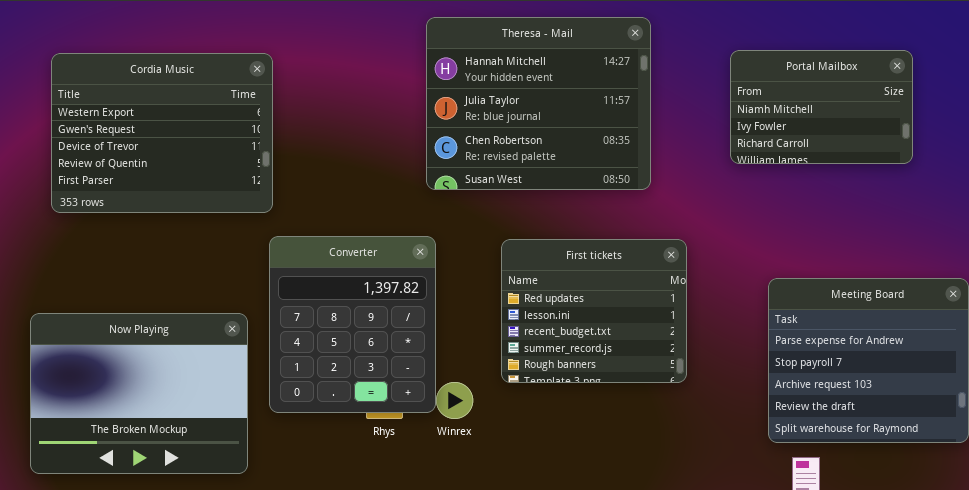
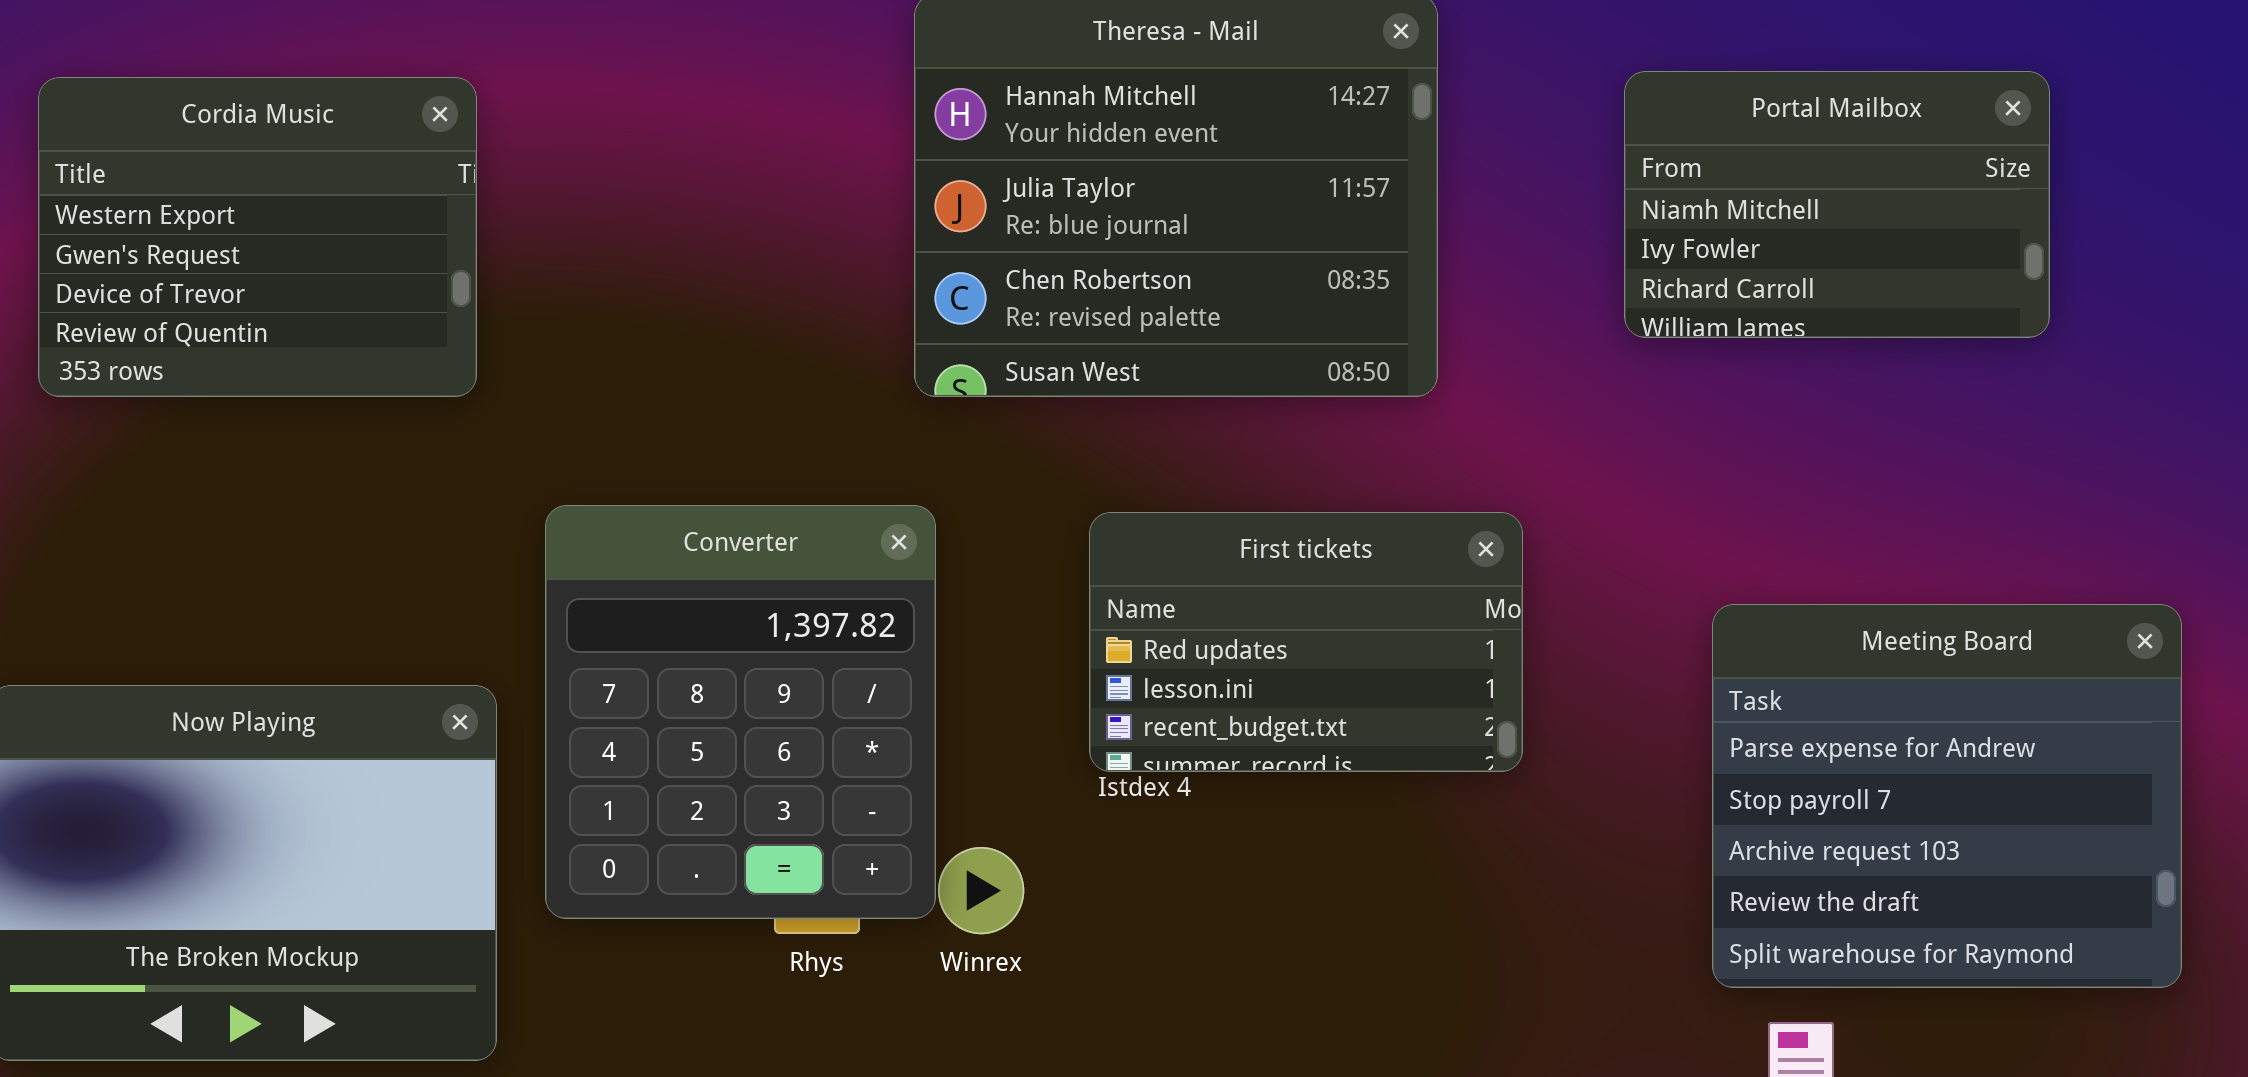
Cordia Music: [51,53,273,213] -> [38,77,477,397], resized
First tickets: [501,239,687,383] -> [1089,512,1523,772], resized

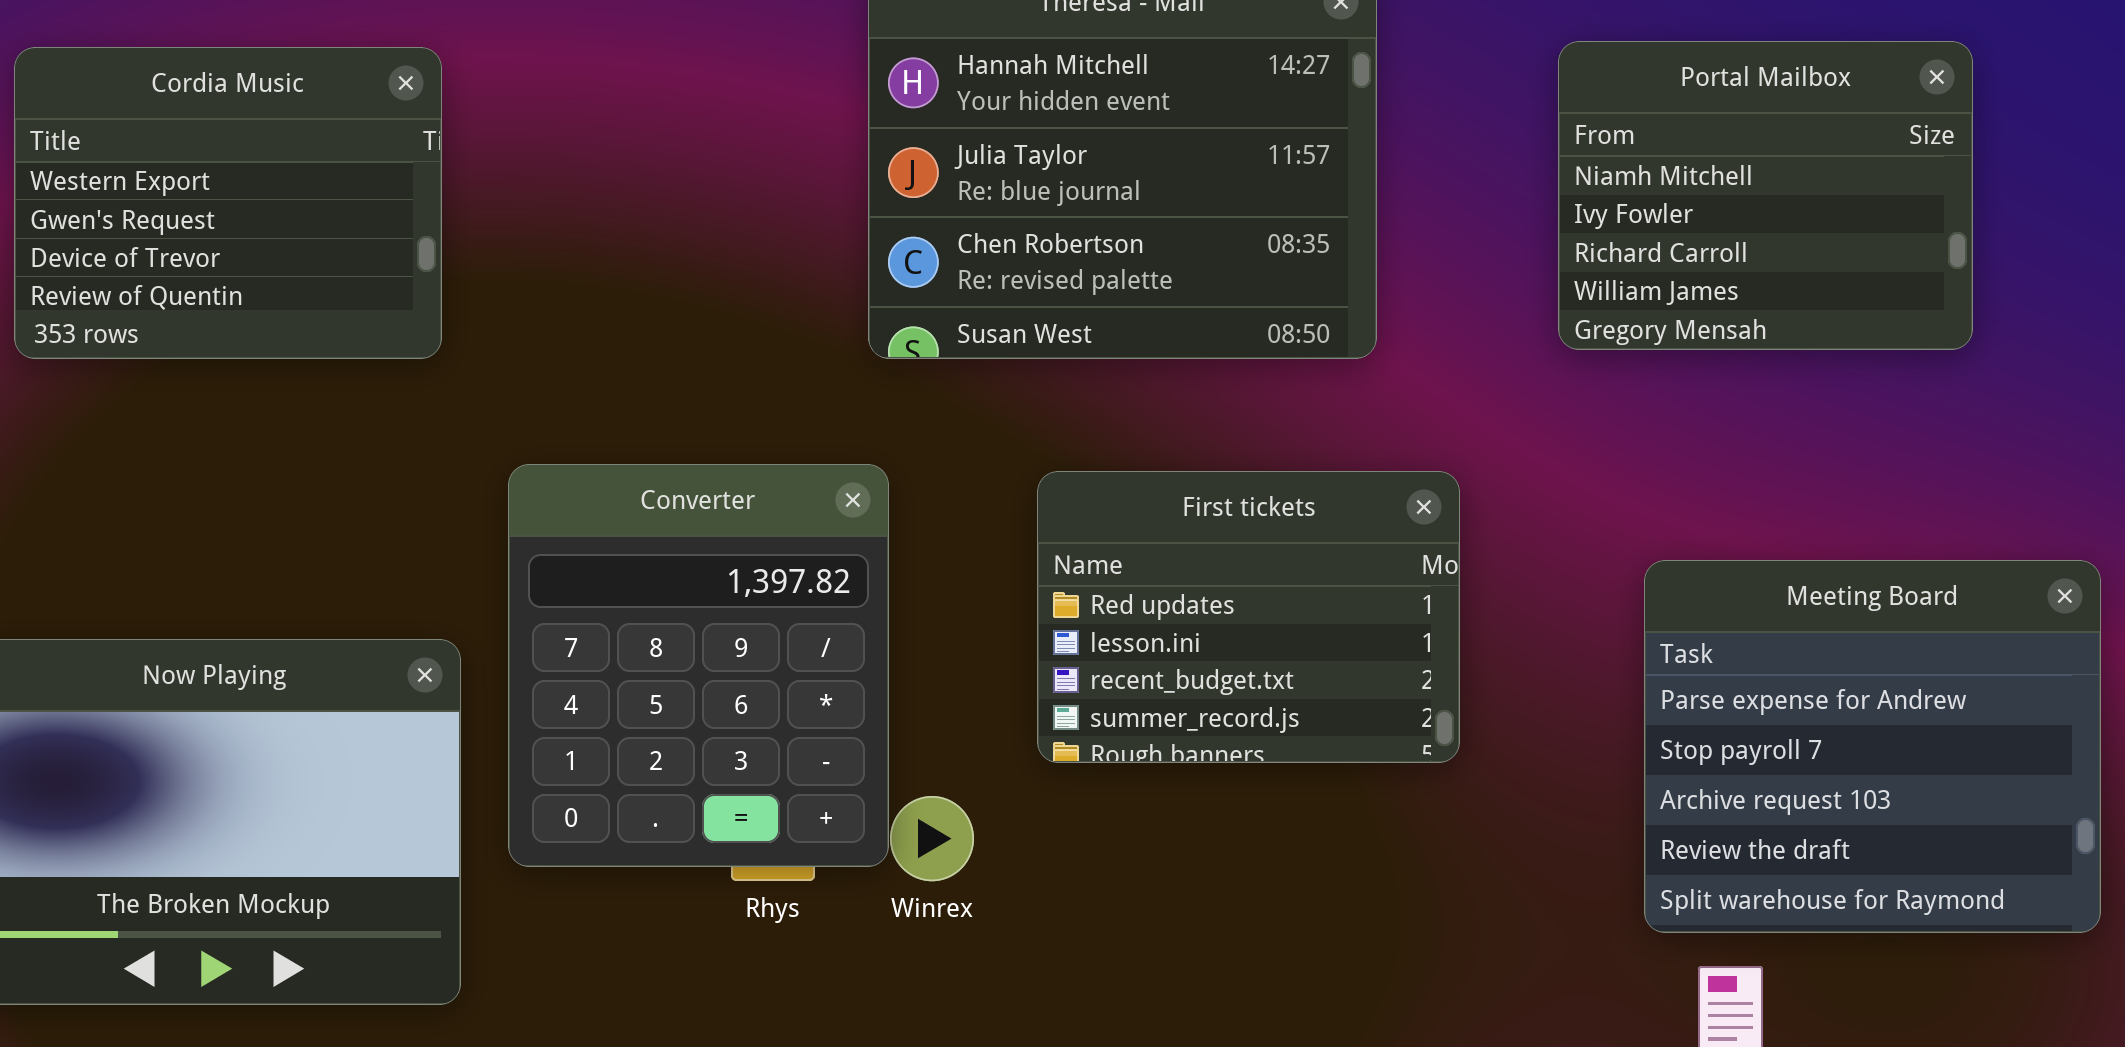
Portal Mailbox: [1624,71,2050,338] -> [1558,41,1973,350], resized
First tickets: [1089,512,1523,772] -> [1037,471,1460,763], resized

